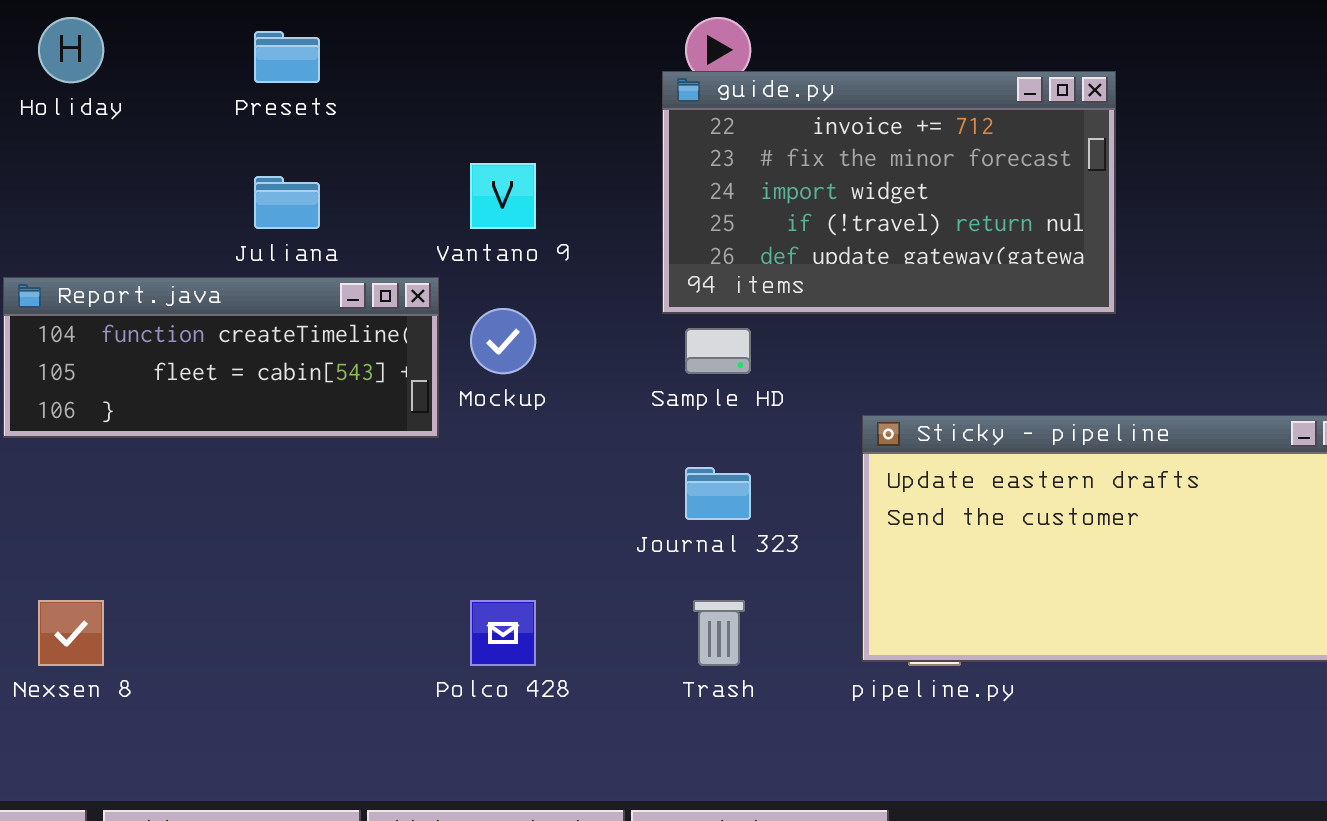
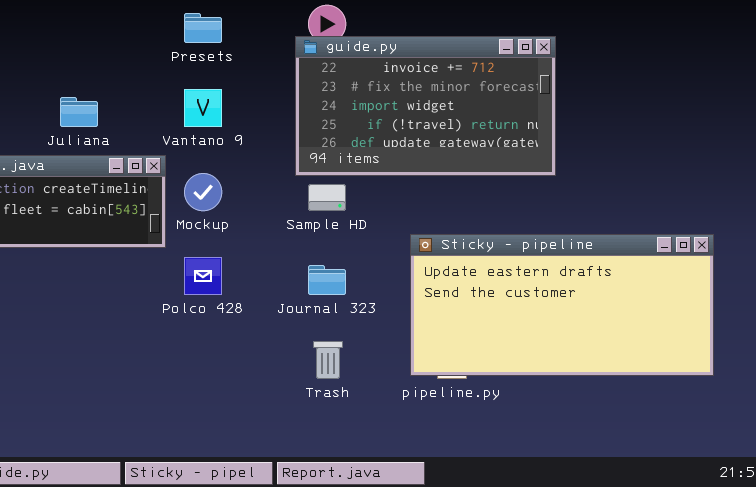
Presets: [254,31,320,83] -> [184,13,222,43], moved
Polco 428: [470,600,536,666] -> [184,257,222,295], moved

